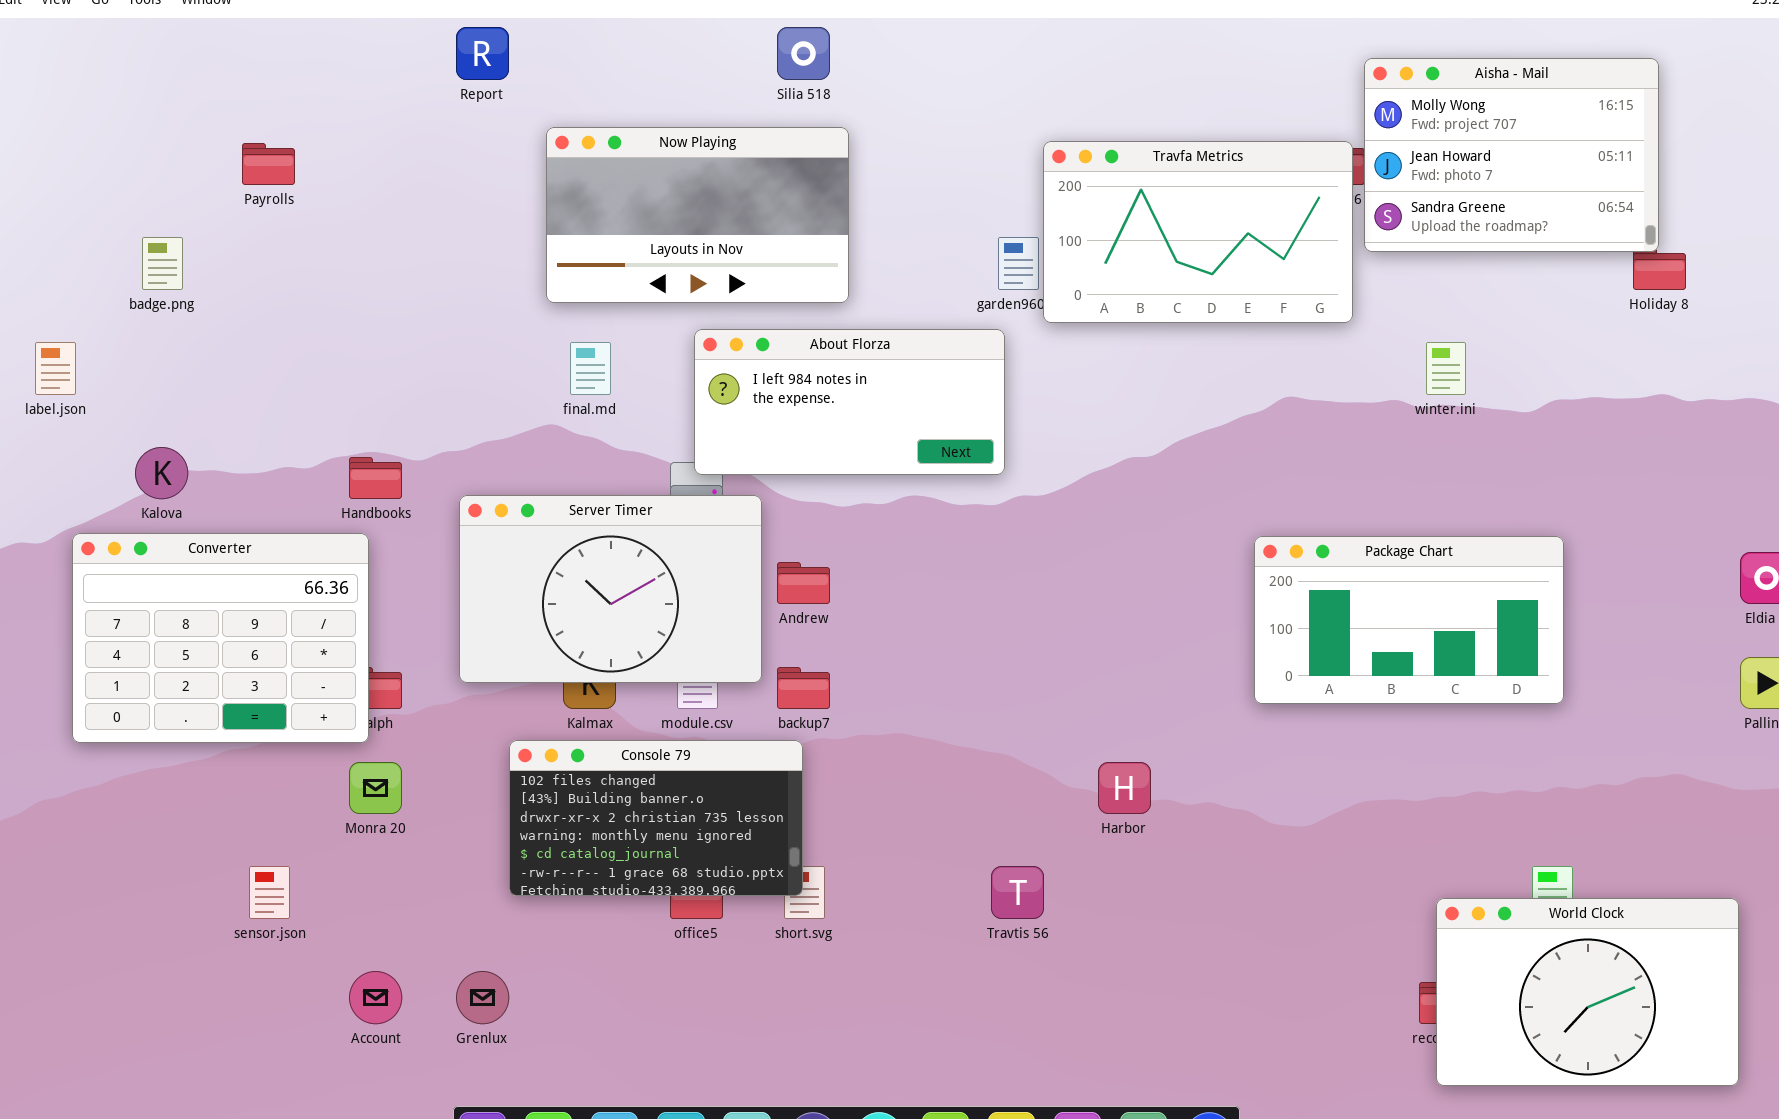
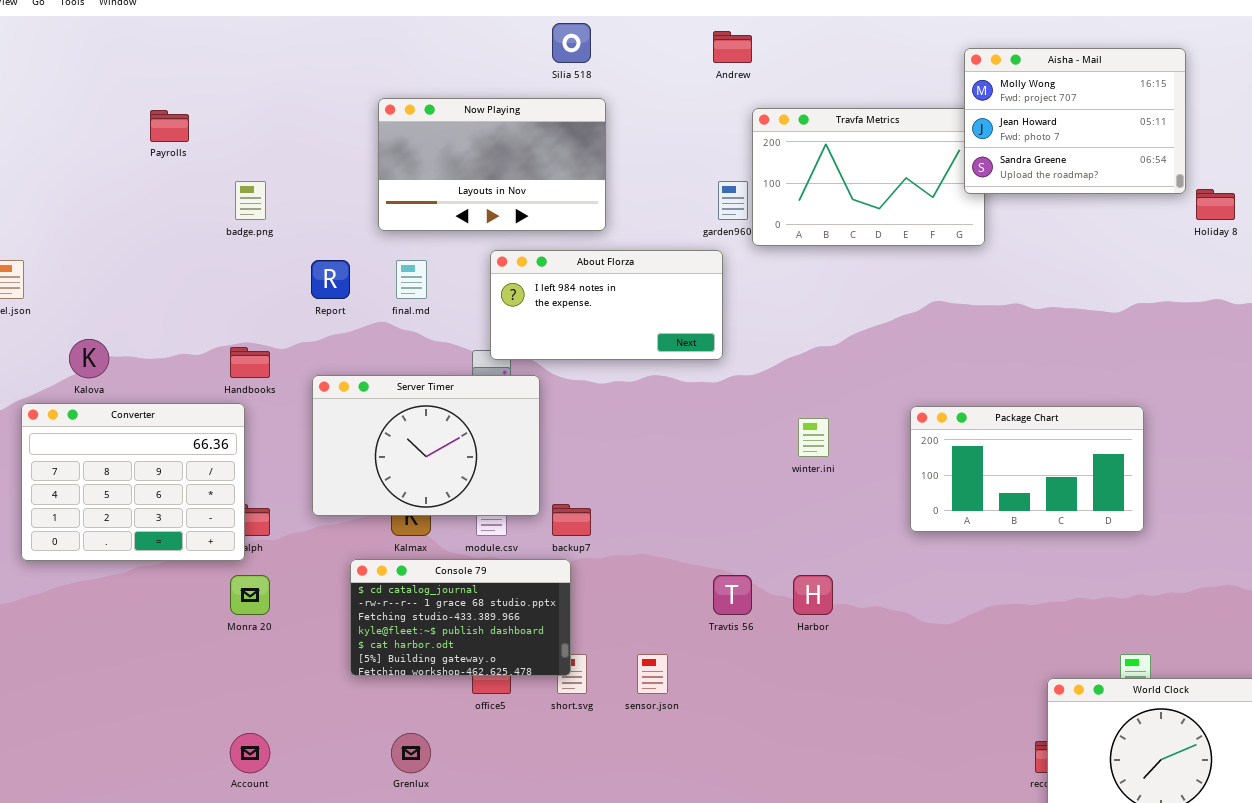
Report: [456,27,509,80] -> [311,260,350,299], moved
Aisha - Mail: [1364,58,1659,252] -> [964,48,1186,194], moved
badge.png: [142,237,183,290] -> [235,181,266,220], moved
winter.ini: [1426,342,1466,395] -> [798,418,829,457], moved
Andrew: [777,562,830,604] -> [713,31,752,63], moved
Console 79: [509,740,803,896] -> [350,559,571,676], scrolled down 4 rows
sensor.json: [249,866,290,919] -> [637,654,668,694], moved
Travtis 56: [991,866,1044,919] -> [713,575,752,615], moved
Grenlux: [456,971,509,1024] -> [391,733,431,773], moved

